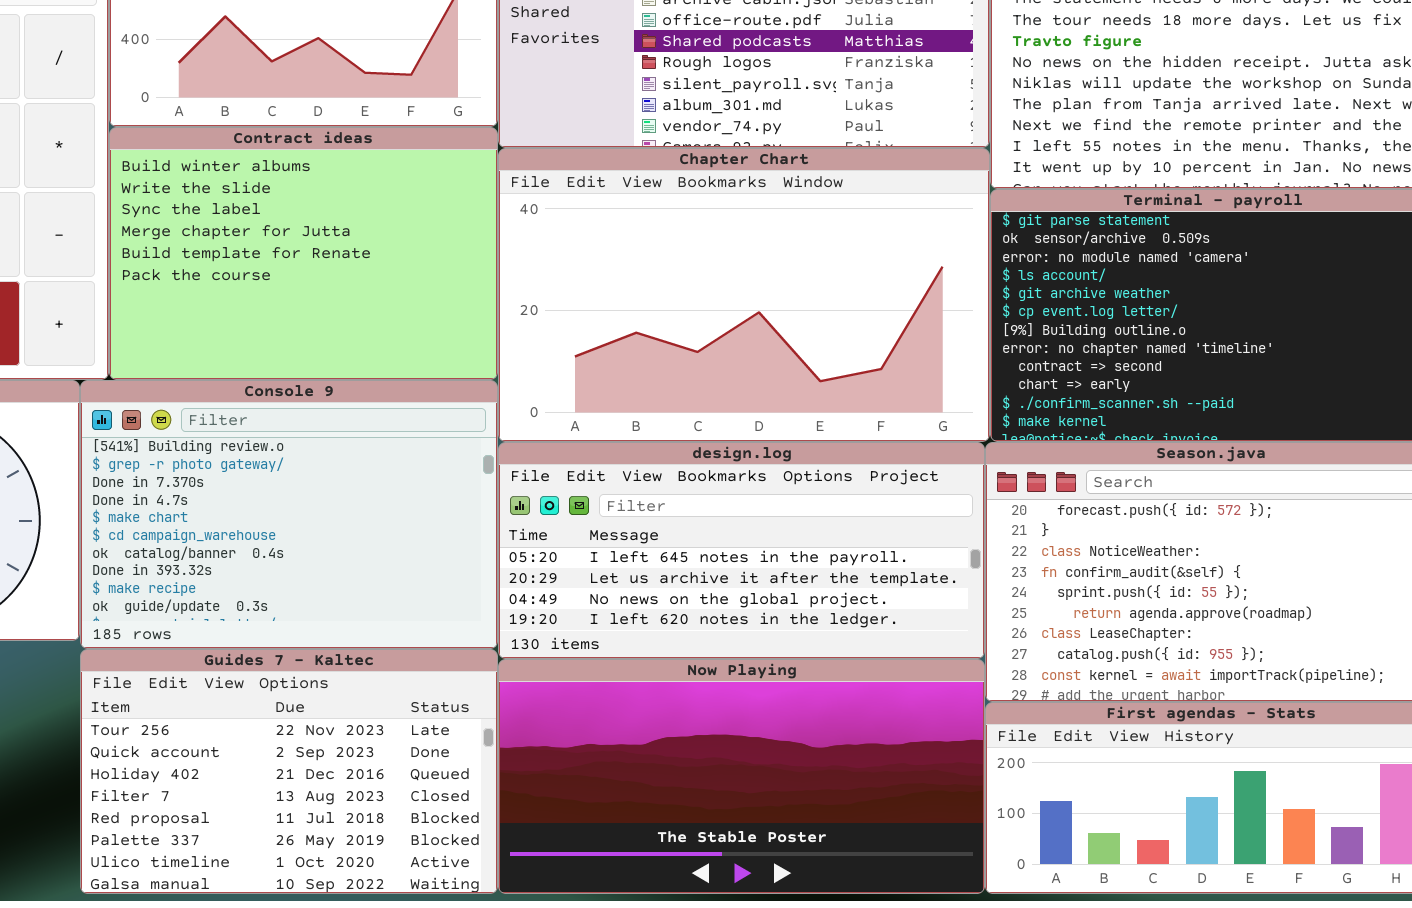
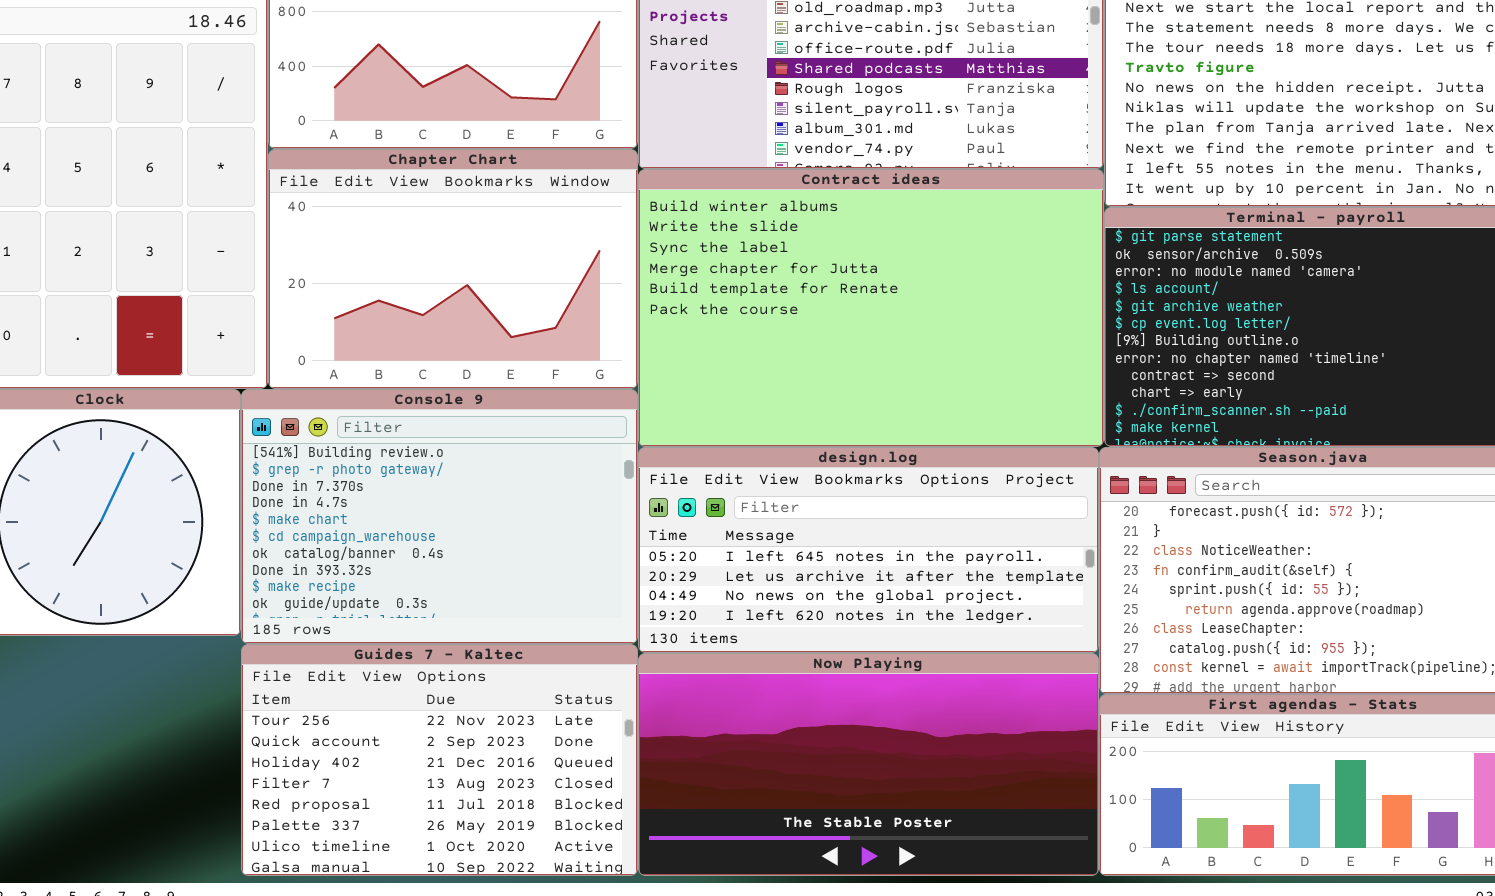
Contract ideas: [109,127,498,380] -> [638,169,1104,447], moved, resized
Chapter Chart: [498,148,990,442] -> [268,149,638,389], moved, resized

